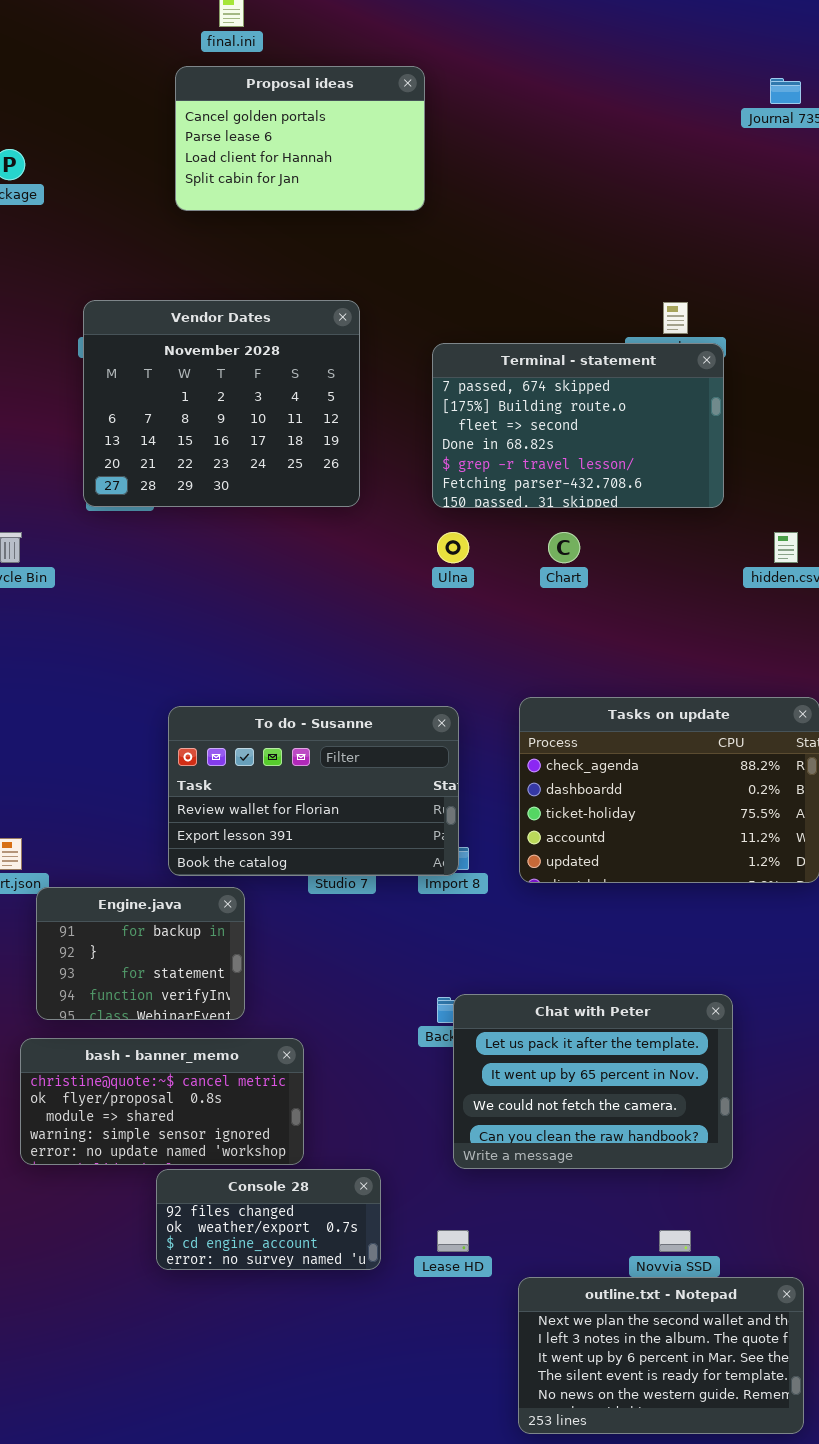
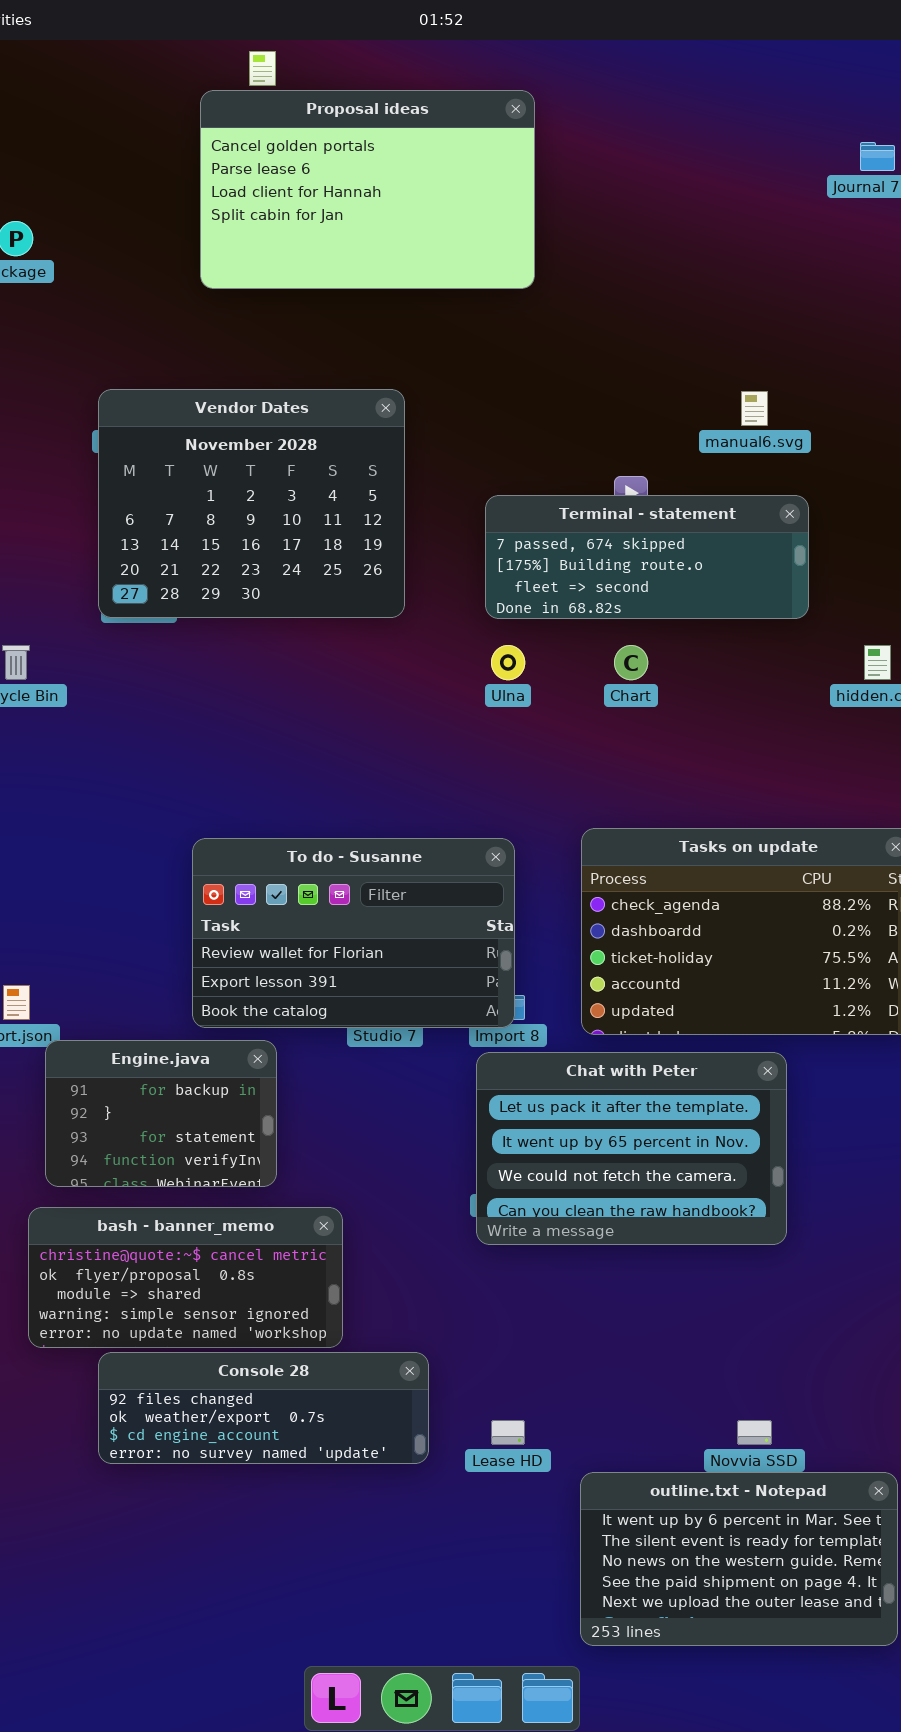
Proposal ideas: [175,66,425,211] -> [200,90,535,289], resized
Terminal - statement: [432,343,724,508] -> [485,495,809,619], resized
Chat with Peter: [453,994,733,1169] -> [476,1052,787,1245], moved
Console 28: [156,1169,381,1270] -> [98,1352,429,1464], resized
outline.txt - Notepad: [518,1277,804,1434] -> [580,1472,898,1646], scrolled down 2 rows

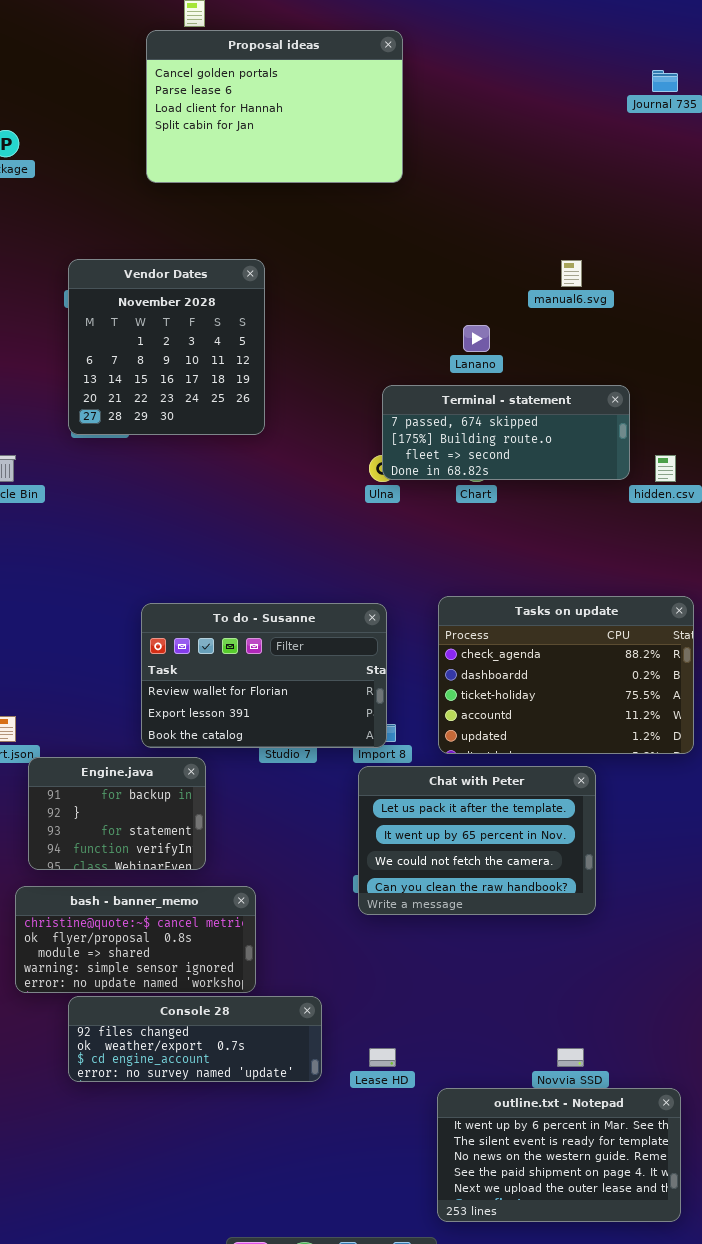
Vendor Dates: [98,389,405,618] -> [68,259,265,435], resized
Terminal - statement: [485,495,809,619] -> [382,385,630,480], moved

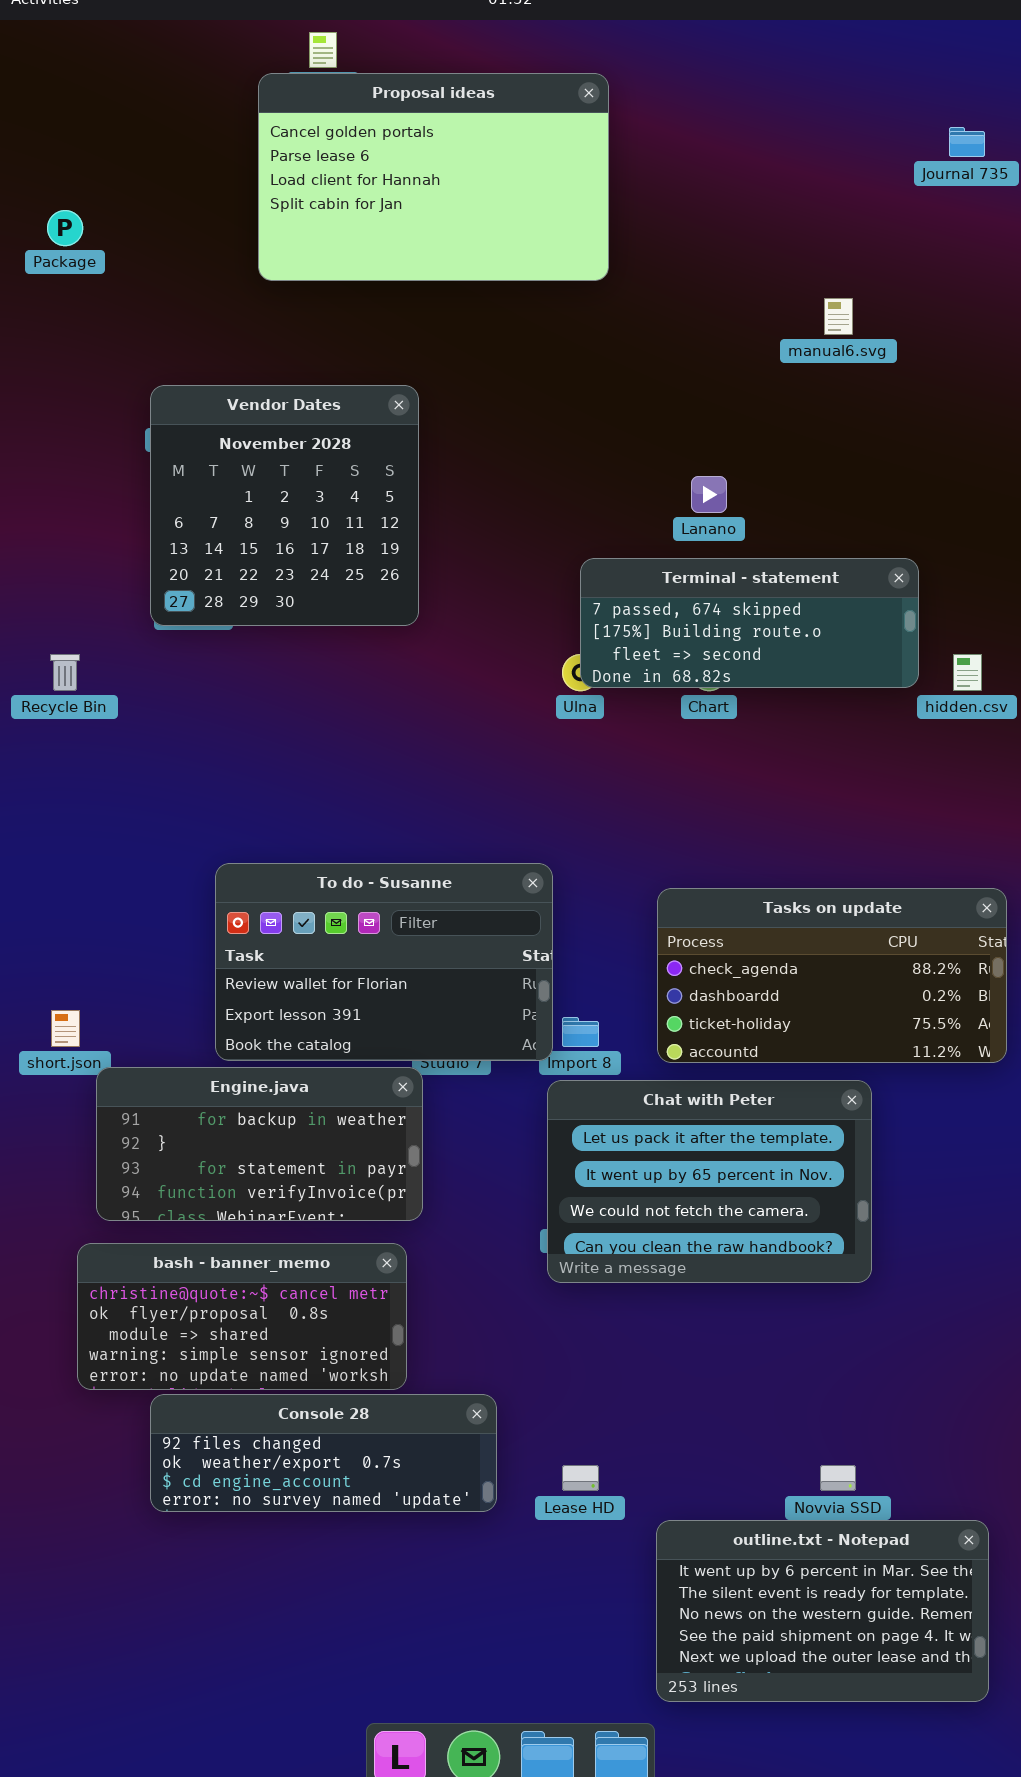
manual6.svg: [561,260,582,287] -> [824,298,853,335], moved
Tasks on update: [438,596,694,754] -> [657,888,1007,1063], resized
To do - Susanne: [141,603,387,748] -> [215,863,553,1061], moved
Engine.java: [28,757,206,870] -> [96,1067,423,1221], resized

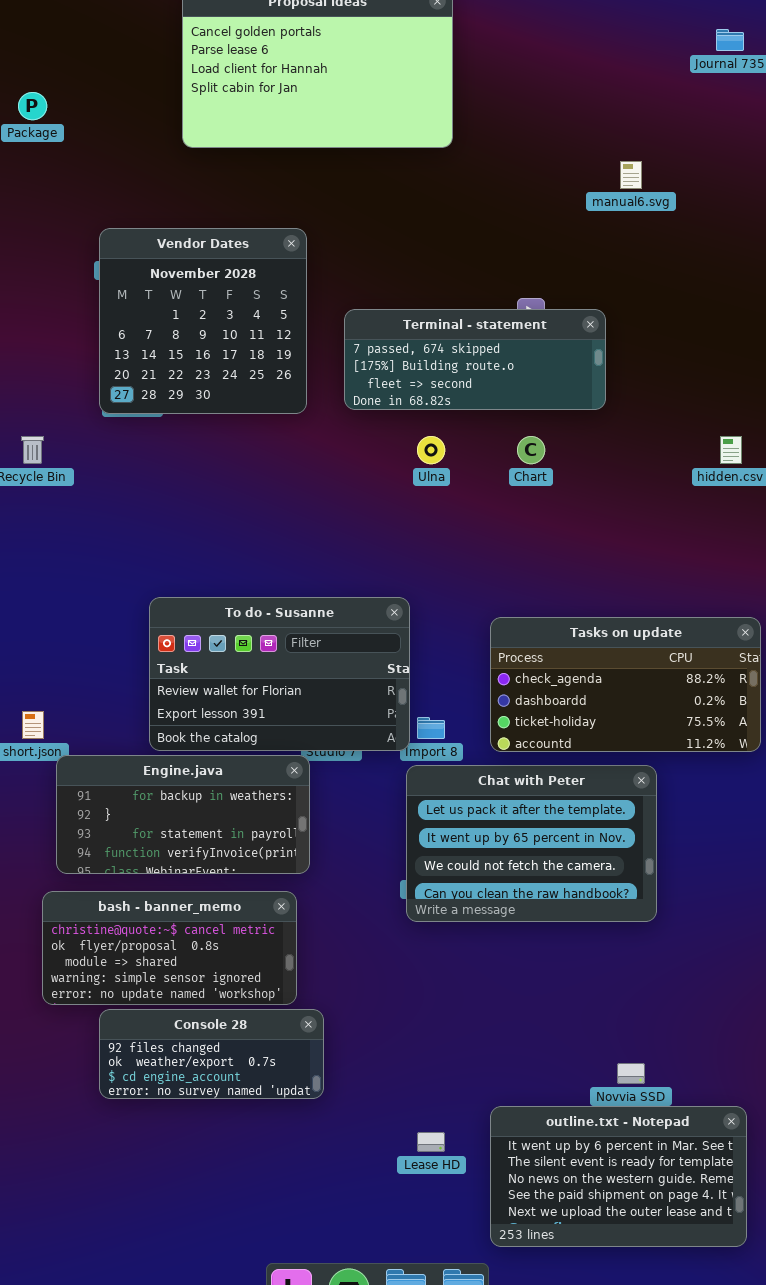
Terminal - statement: [580,558,919,688] -> [344,309,606,410], moved
Console 28: [150,1394,497,1512] -> [99,1009,324,1099], resized
Lease HD: [562,1465,599,1491] -> [417,1132,445,1152], moved

